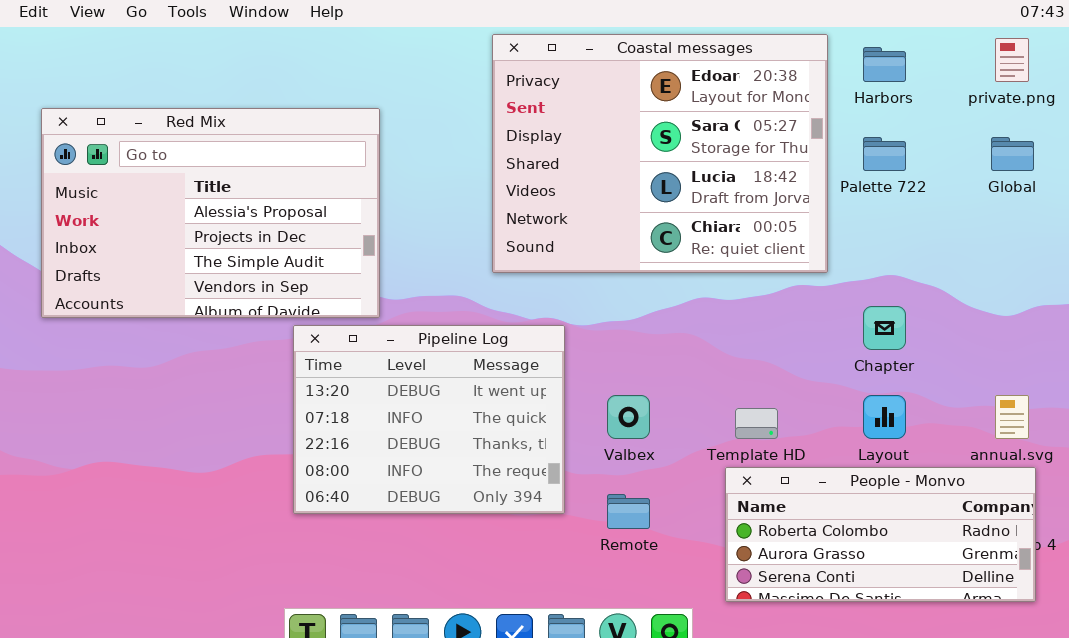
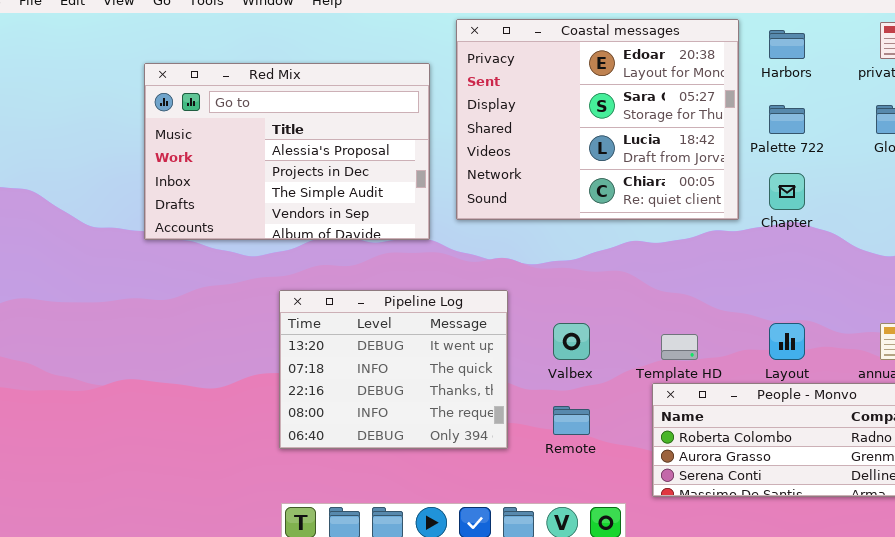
Red Mix: [41,108,380,318] -> [144,63,430,240], moved
Chapter: [863,306,906,350] -> [769,173,805,210], moved
Pipeline Log: [293,325,565,514] -> [279,290,508,449], moved

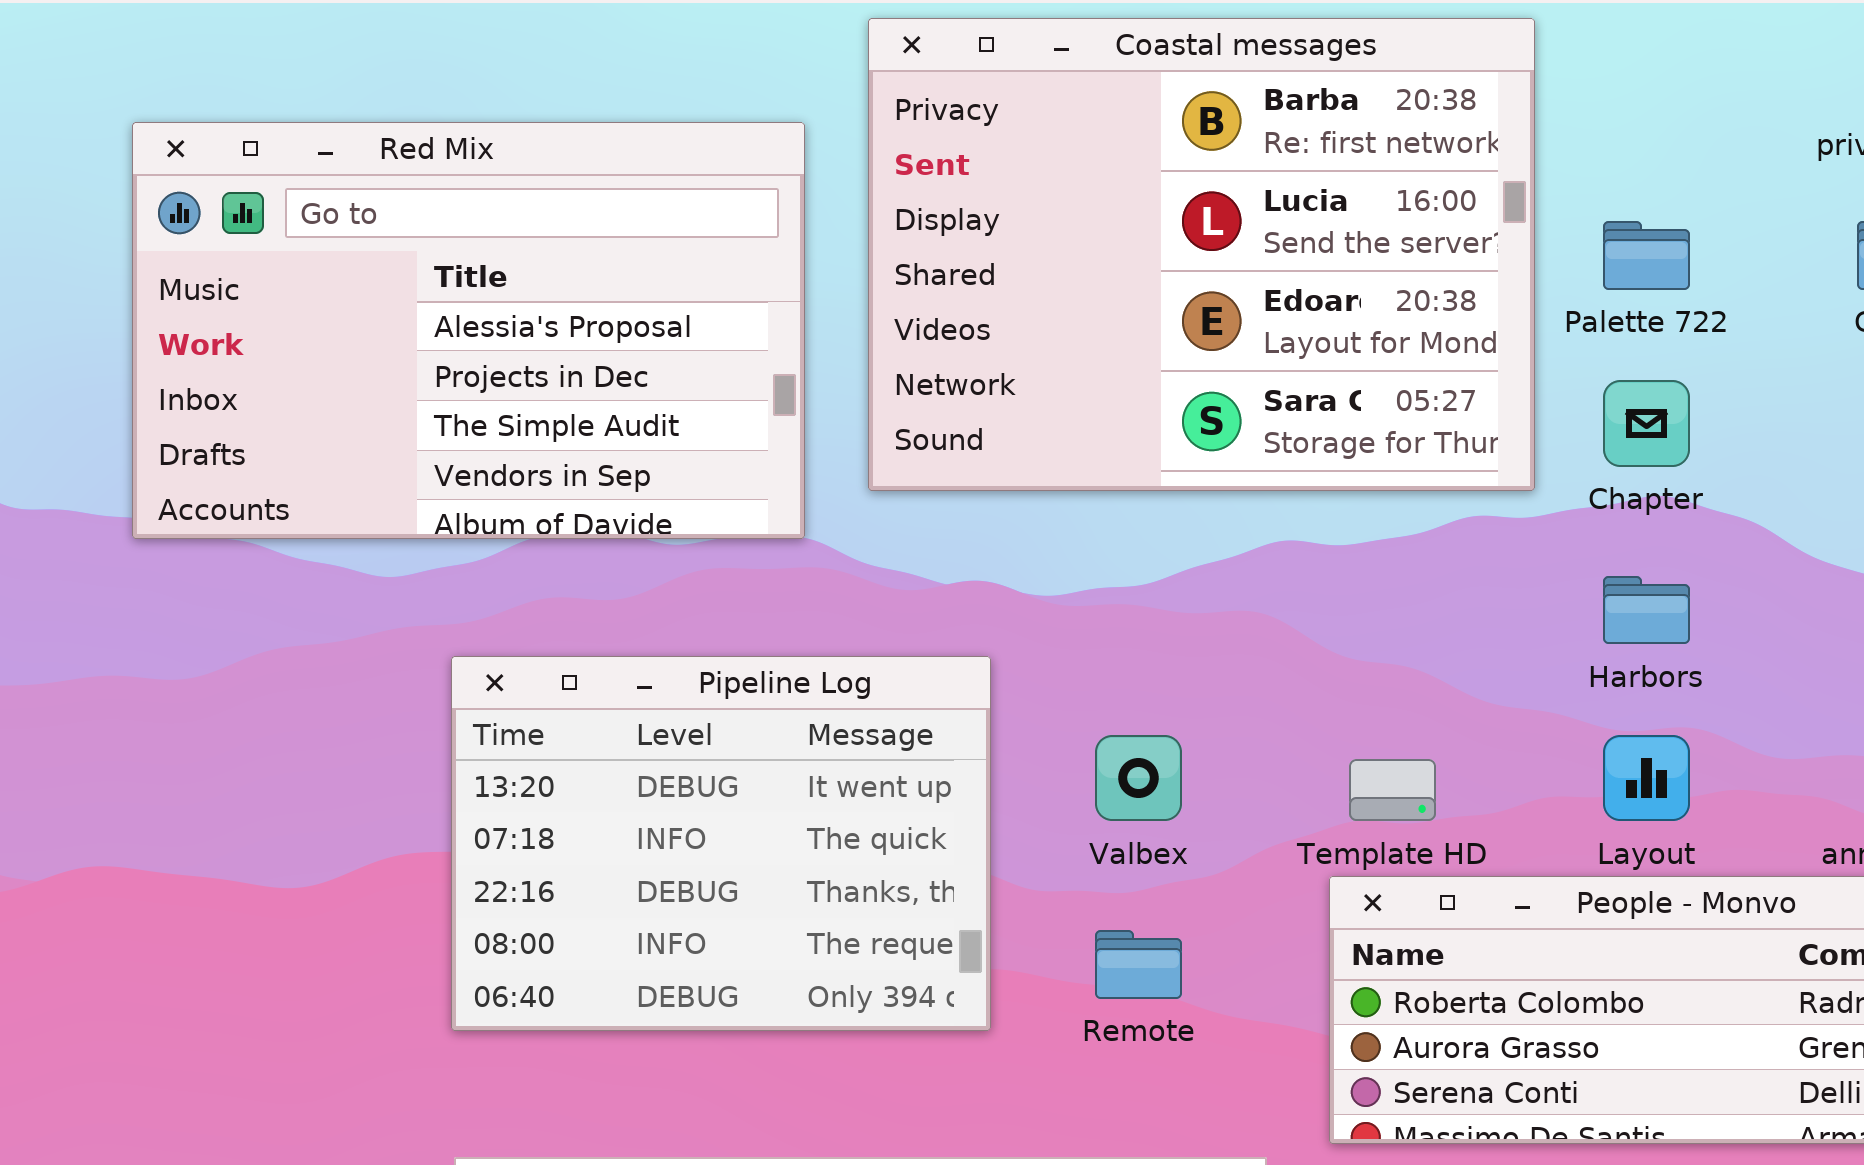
Coastal messages: [456,19,739,220] -> [868,18,1535,491], scrolled up 2 rows
Harbors: [769,30,805,59] -> [1603,576,1690,644], moved

